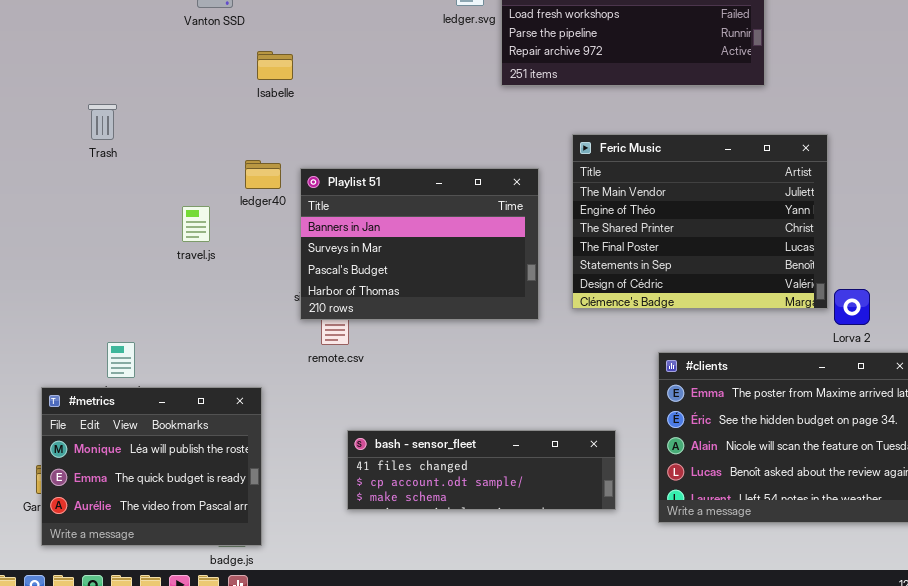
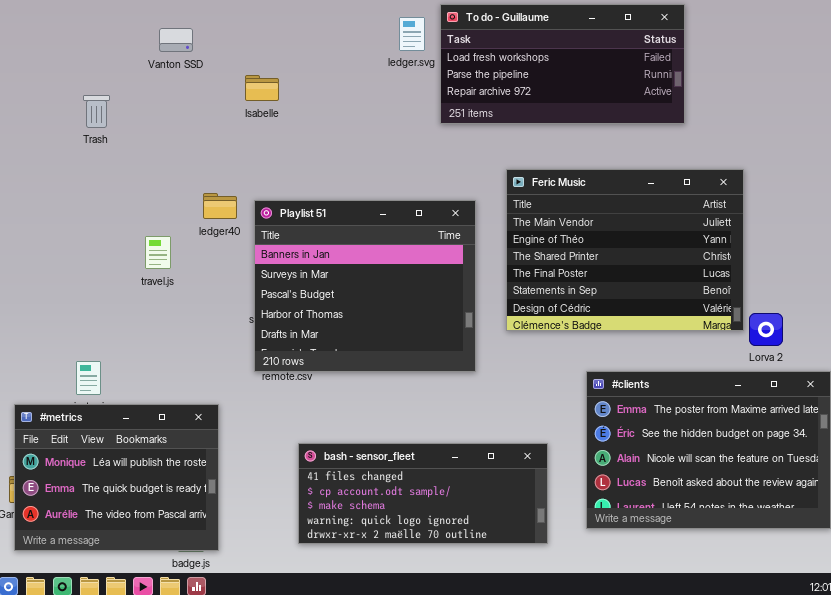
Isabelle: [257,51,293,80] -> [245,75,279,101], moved
Trash: [88,104,117,140] -> [83,95,110,128], moved
Playlist 51: [300,168,539,320] -> [254,200,476,372], resized
bash - sensor_fleet: [347,430,616,510] -> [298,443,548,544], resized

